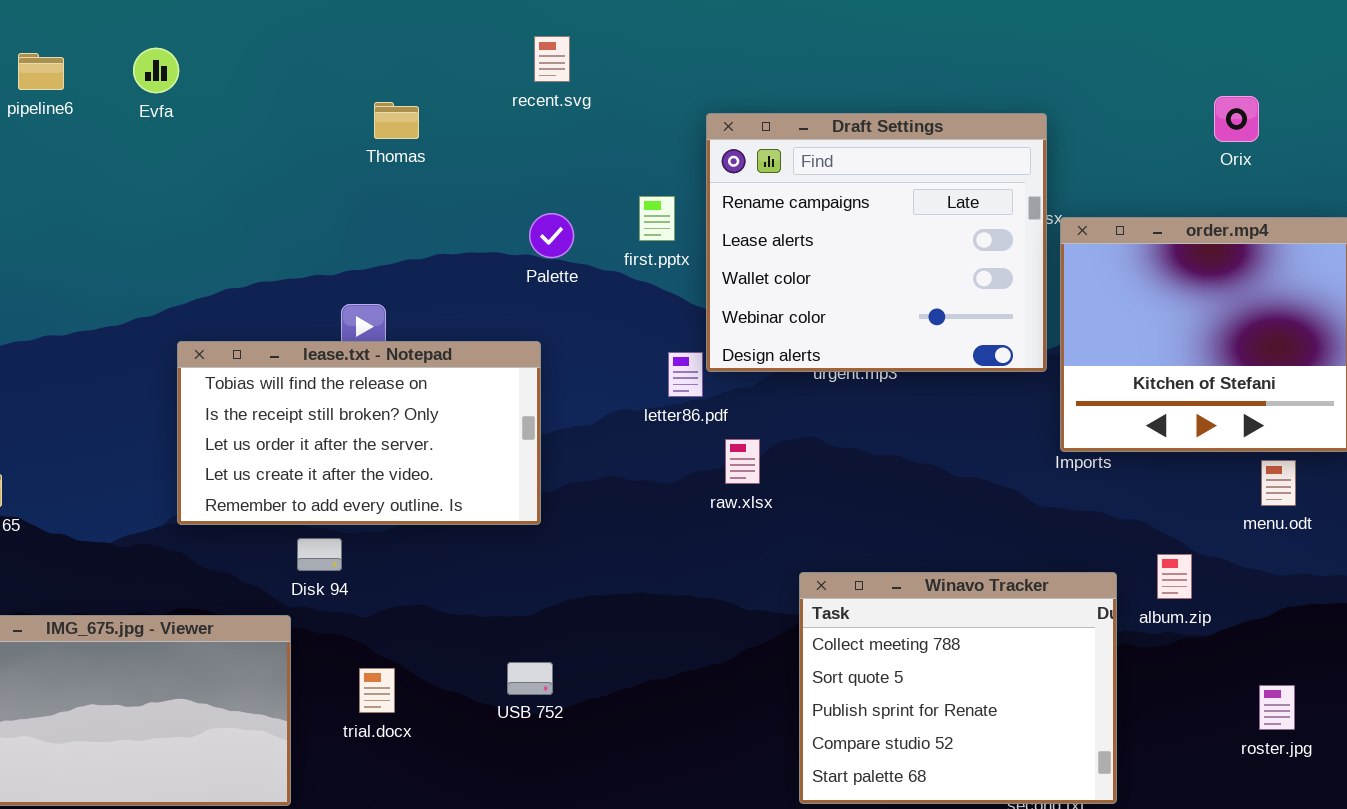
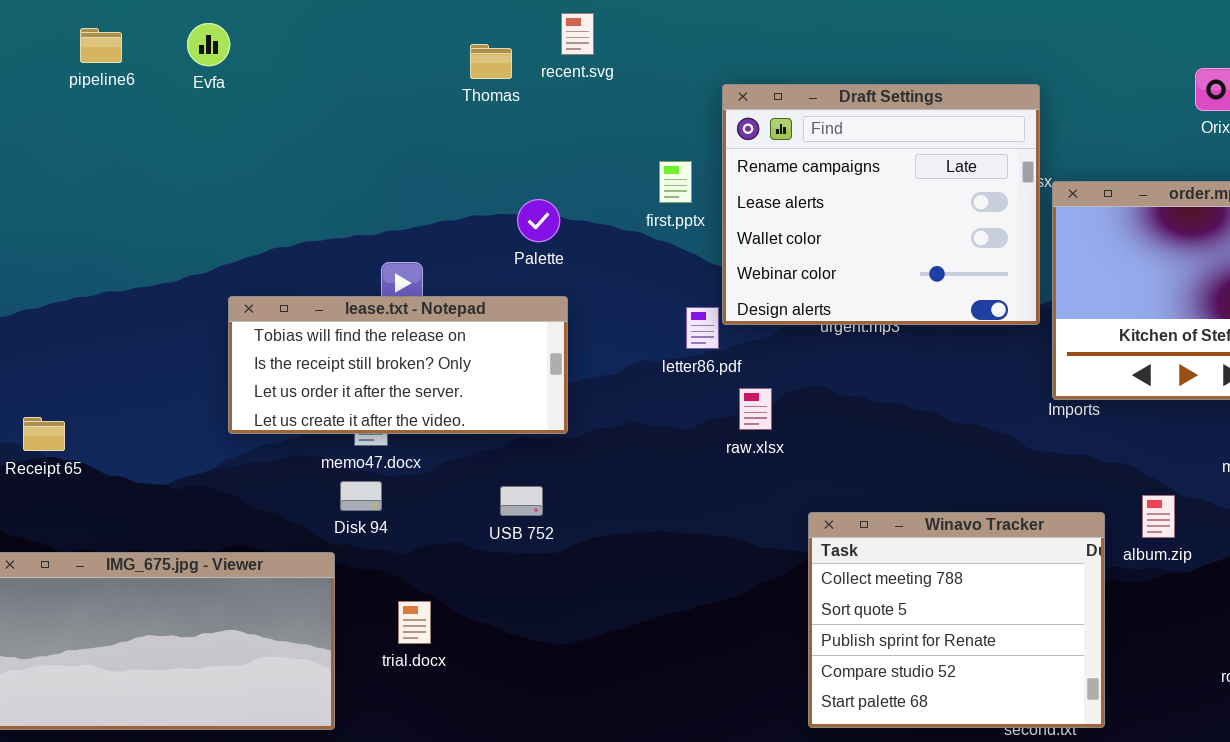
Thomas: [374,102,419,139] -> [470,44,512,79], moved
Palette: [529,213,574,258] -> [517,199,560,242], moved
lease.txt - Notepad: [177,341,541,525] -> [228,296,568,434], resized
USB 752: [507,662,553,695] -> [500,486,543,516], moved

